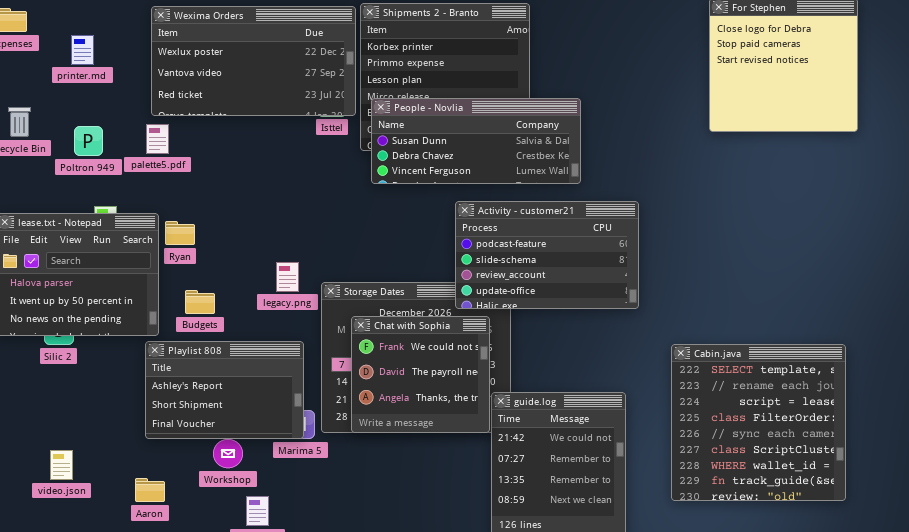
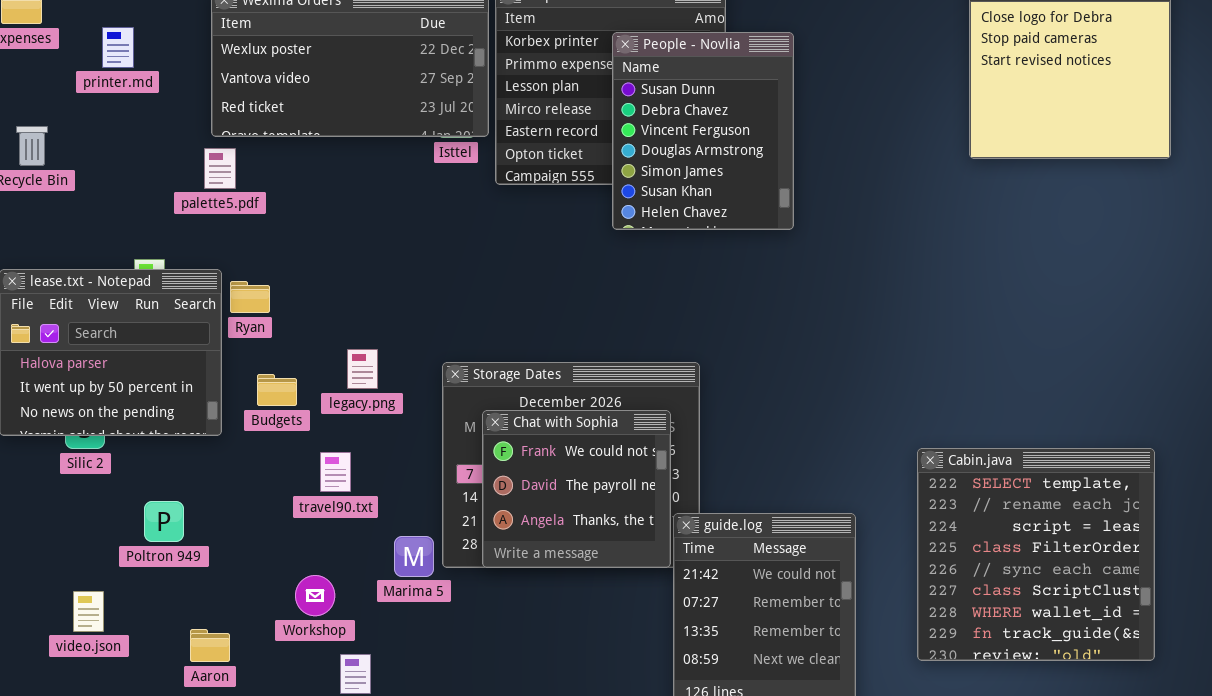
People - Novlia: [371,98,581,184] -> [612,32,794,230], resized
Poltron 949: [74,126,103,156] -> [144,501,184,542], moved
Activity - customer21: [455,201,639,309] -> none, closed
legacy.png: [276,262,299,292] -> [347,349,378,389], moved
Playlist 808: [145,341,304,439] -> none, closed

